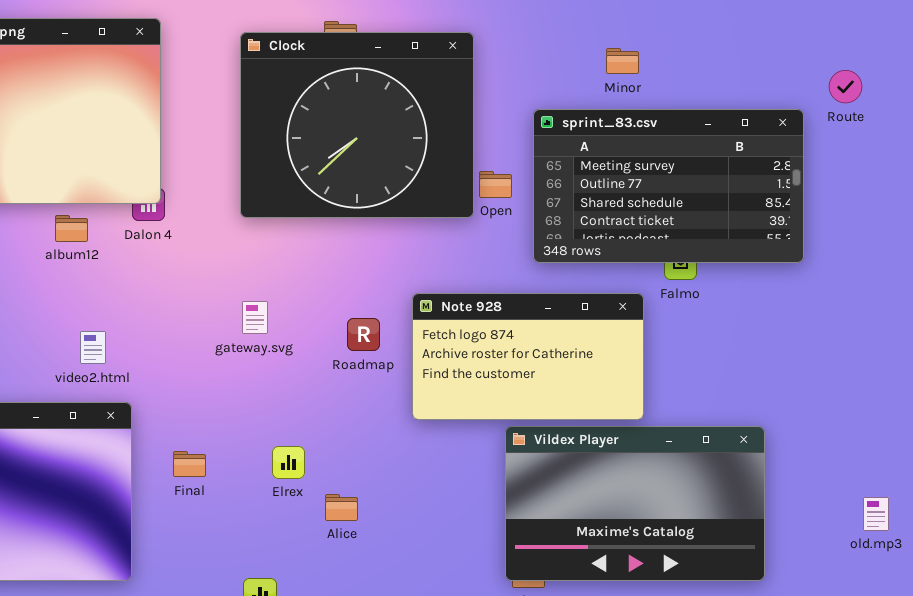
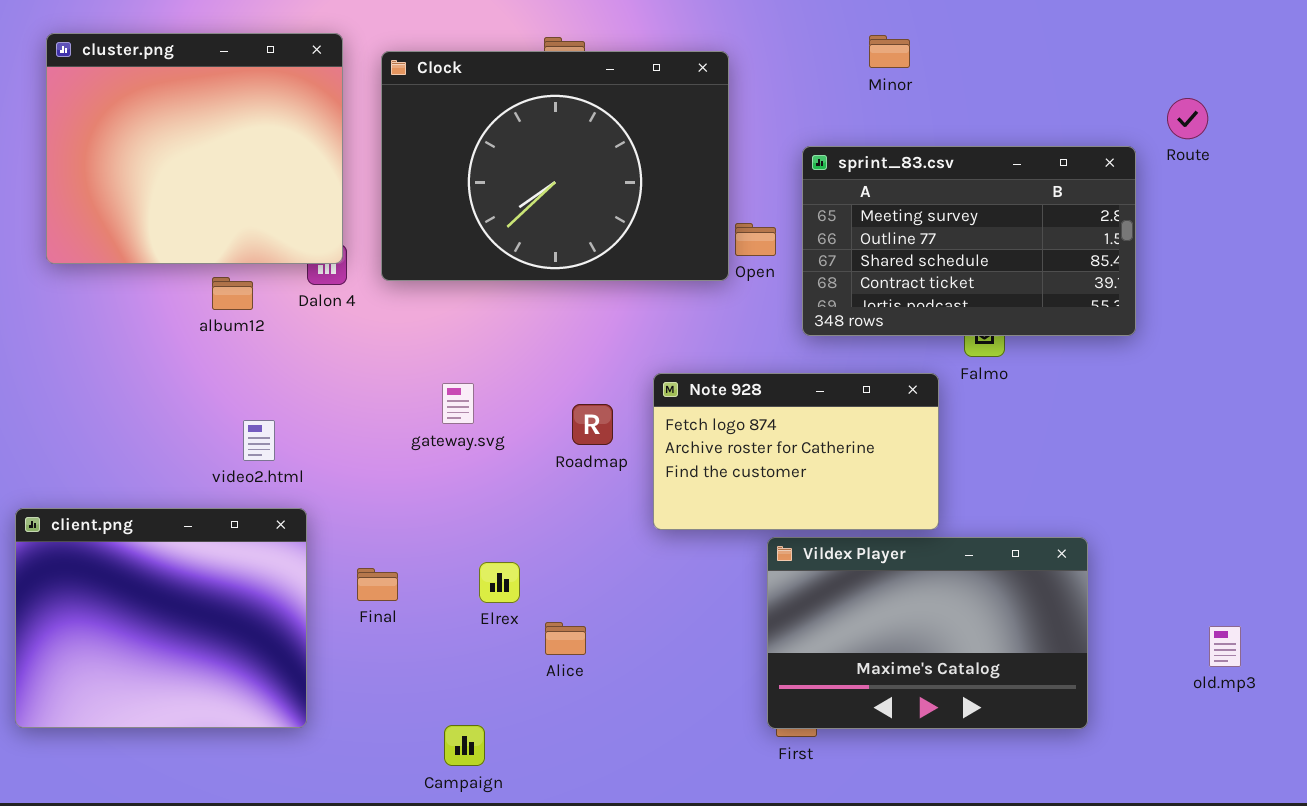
Clock: [240,32,474,218] -> [381,51,729,281], resized
Minor: [606,48,639,74] -> [869,35,910,68], moved

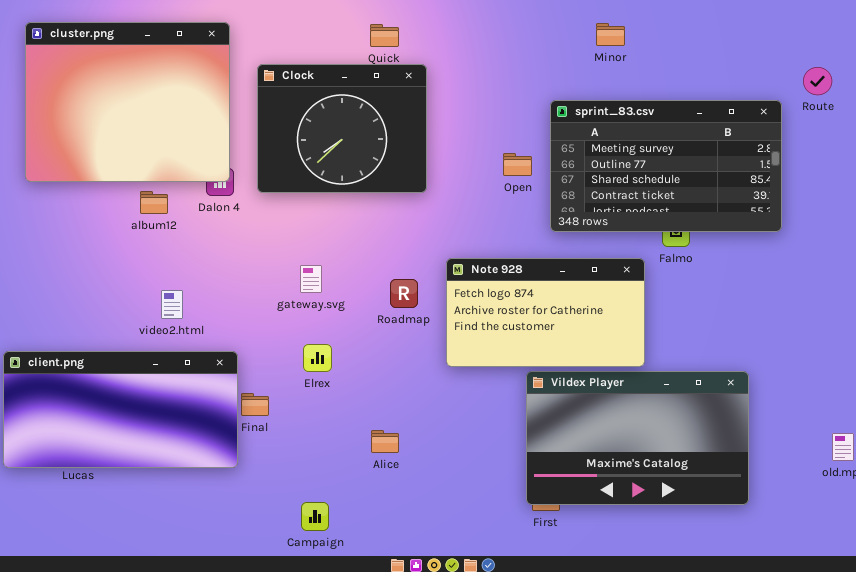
Clock: [381,51,729,281] -> [257,64,427,193], resized
client.png: [15,508,307,728] -> [3,351,238,468], resized
Elrex: [479,562,520,603] -> [303,344,332,372], moved

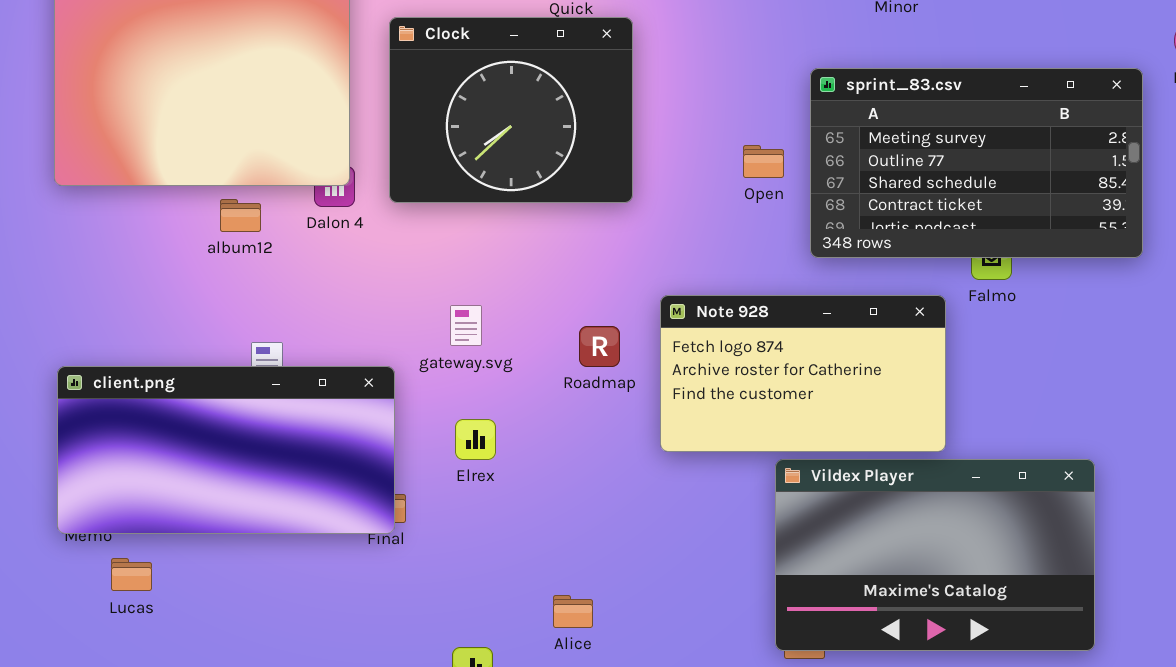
client.png: [3,351,238,468] -> [57,366,395,534], moved
Alice: [371,430,399,453] -> [553,595,593,628], moved

